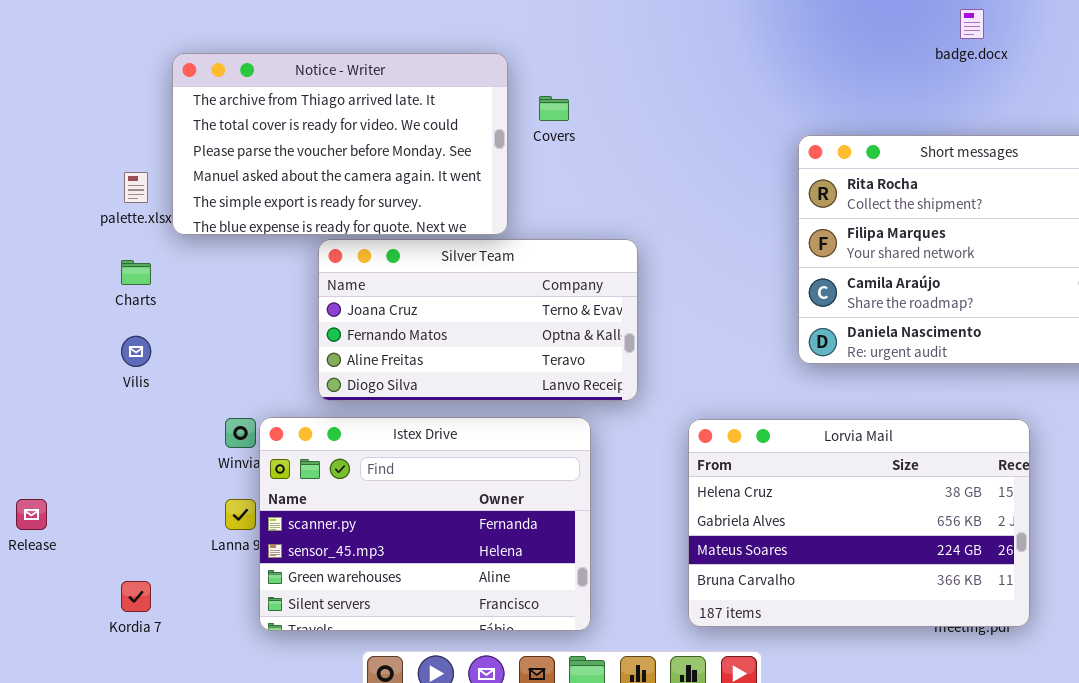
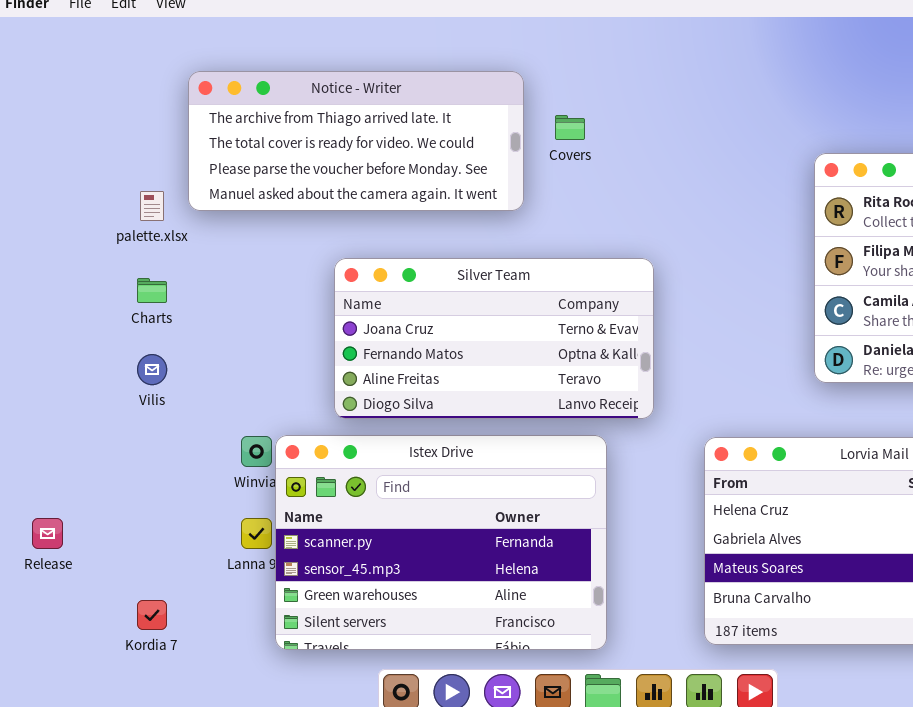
Notice - Writer: [172,53,508,235] -> [188,71,524,211], resized

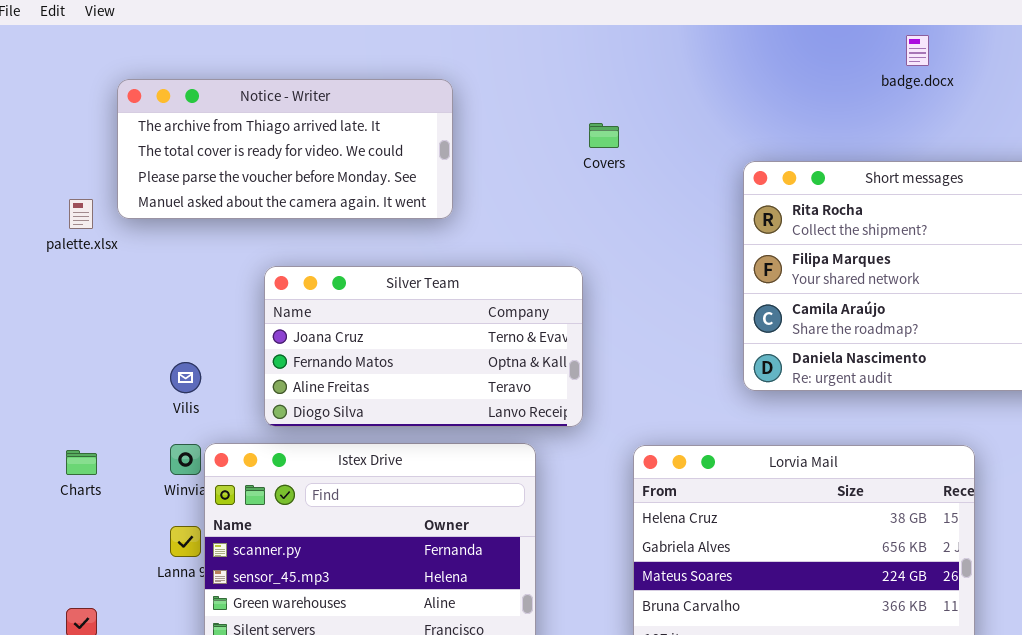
Covers: [555,115,585,140] -> [589,123,619,148], moved
Charts: [137,278,167,303] -> [66,450,97,475], moved
Vilis: [137,354,167,385] -> [170,362,201,393], moved

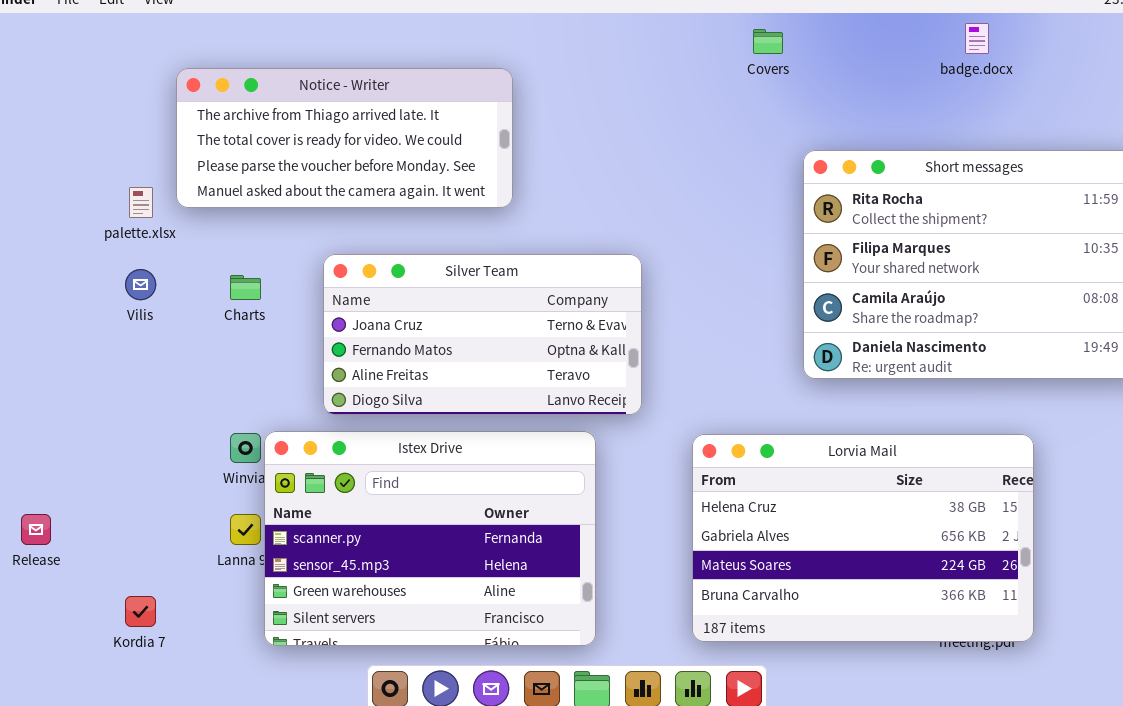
Covers: [589,123,619,148] -> [753,29,783,54], moved
Vilis: [170,362,201,393] -> [125,269,156,300], moved
Charts: [66,450,97,475] -> [230,275,261,300], moved

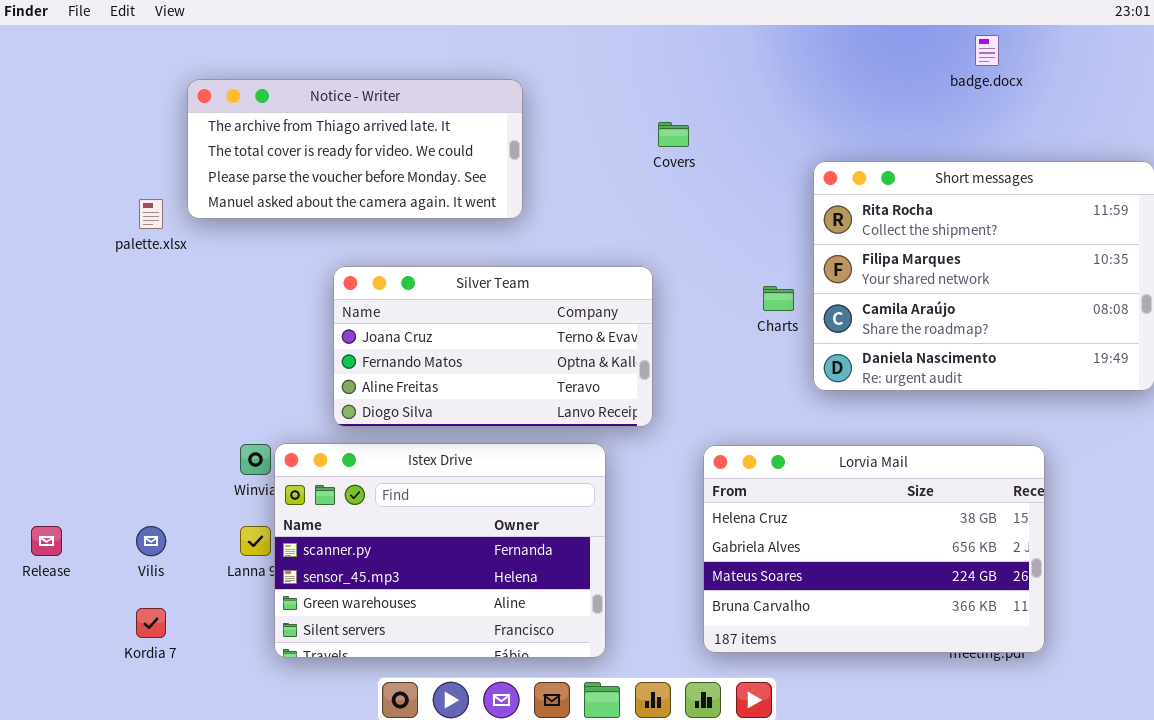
Covers: [753,29,783,54] -> [658,122,689,147], moved
Vilis: [125,269,156,300] -> [136,526,166,556], moved
Charts: [230,275,261,300] -> [763,286,794,311], moved

